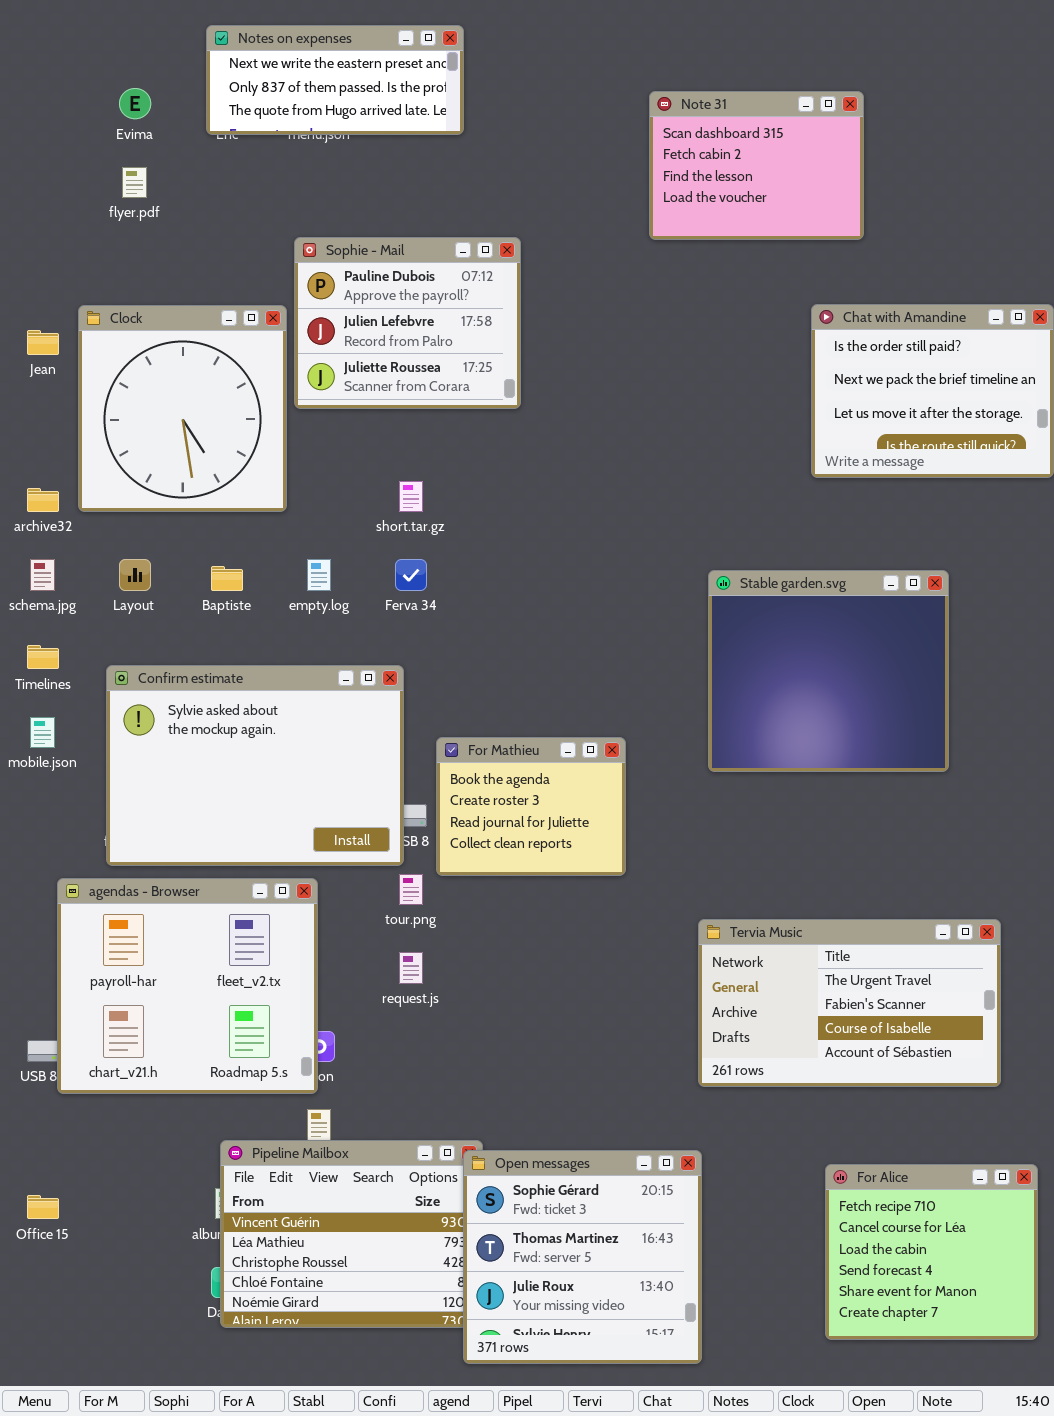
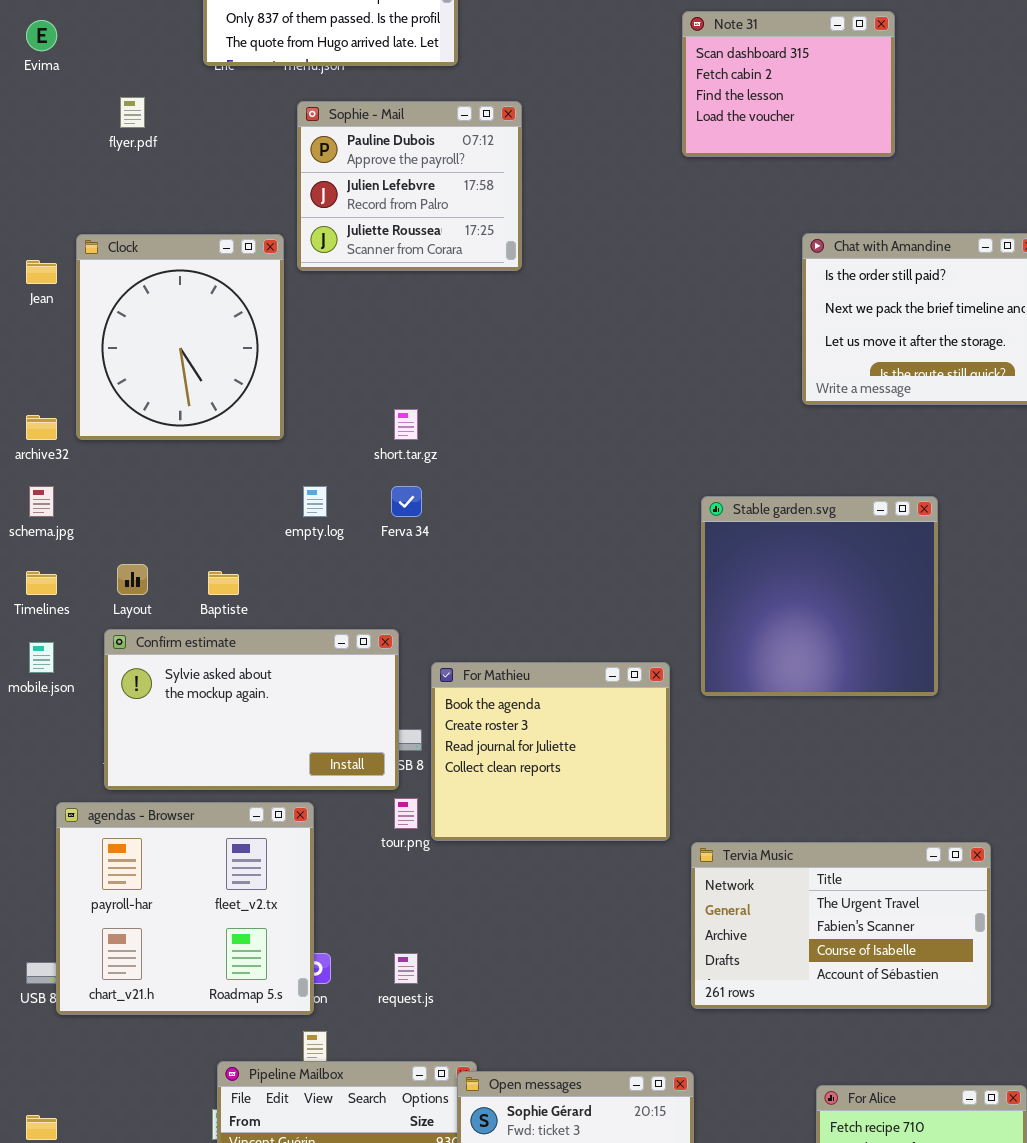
Evima: [119,88,151,119] -> [26,20,57,51], moved
Note 31: [649,91,864,240] -> [682,11,895,157], moved
Sophie - Mail: [294,237,521,409] -> [297,101,522,271], moved
Layout: [119,559,151,591] -> [117,564,148,595], moved
Baptiste: [211,566,243,591] -> [208,571,239,595], moved
Confirm estimate: [106,665,404,866] -> [104,629,399,790], resized
For Mathieu: [436,737,626,876] -> [431,662,670,841], resized
request.js: [399,952,423,984] -> [394,953,418,984], moved

